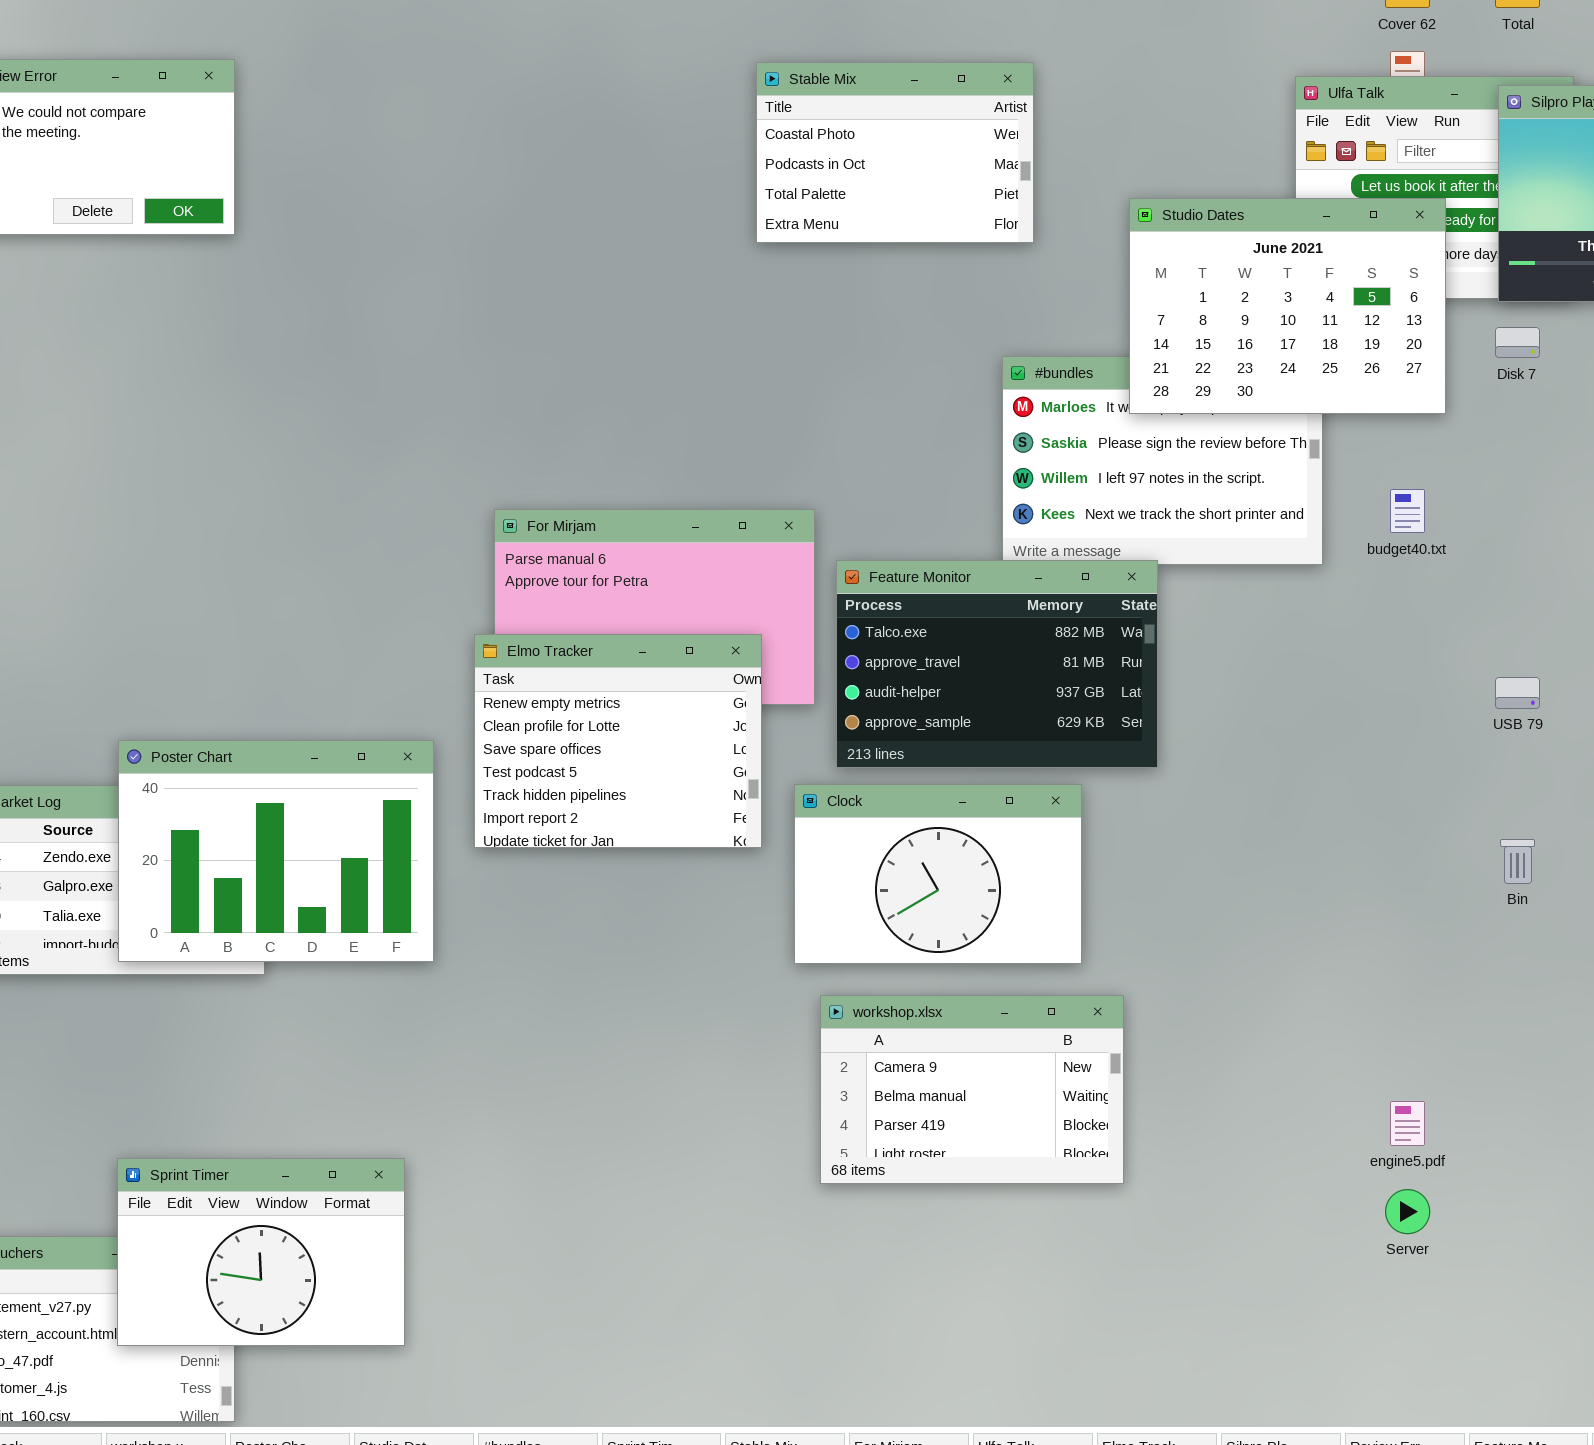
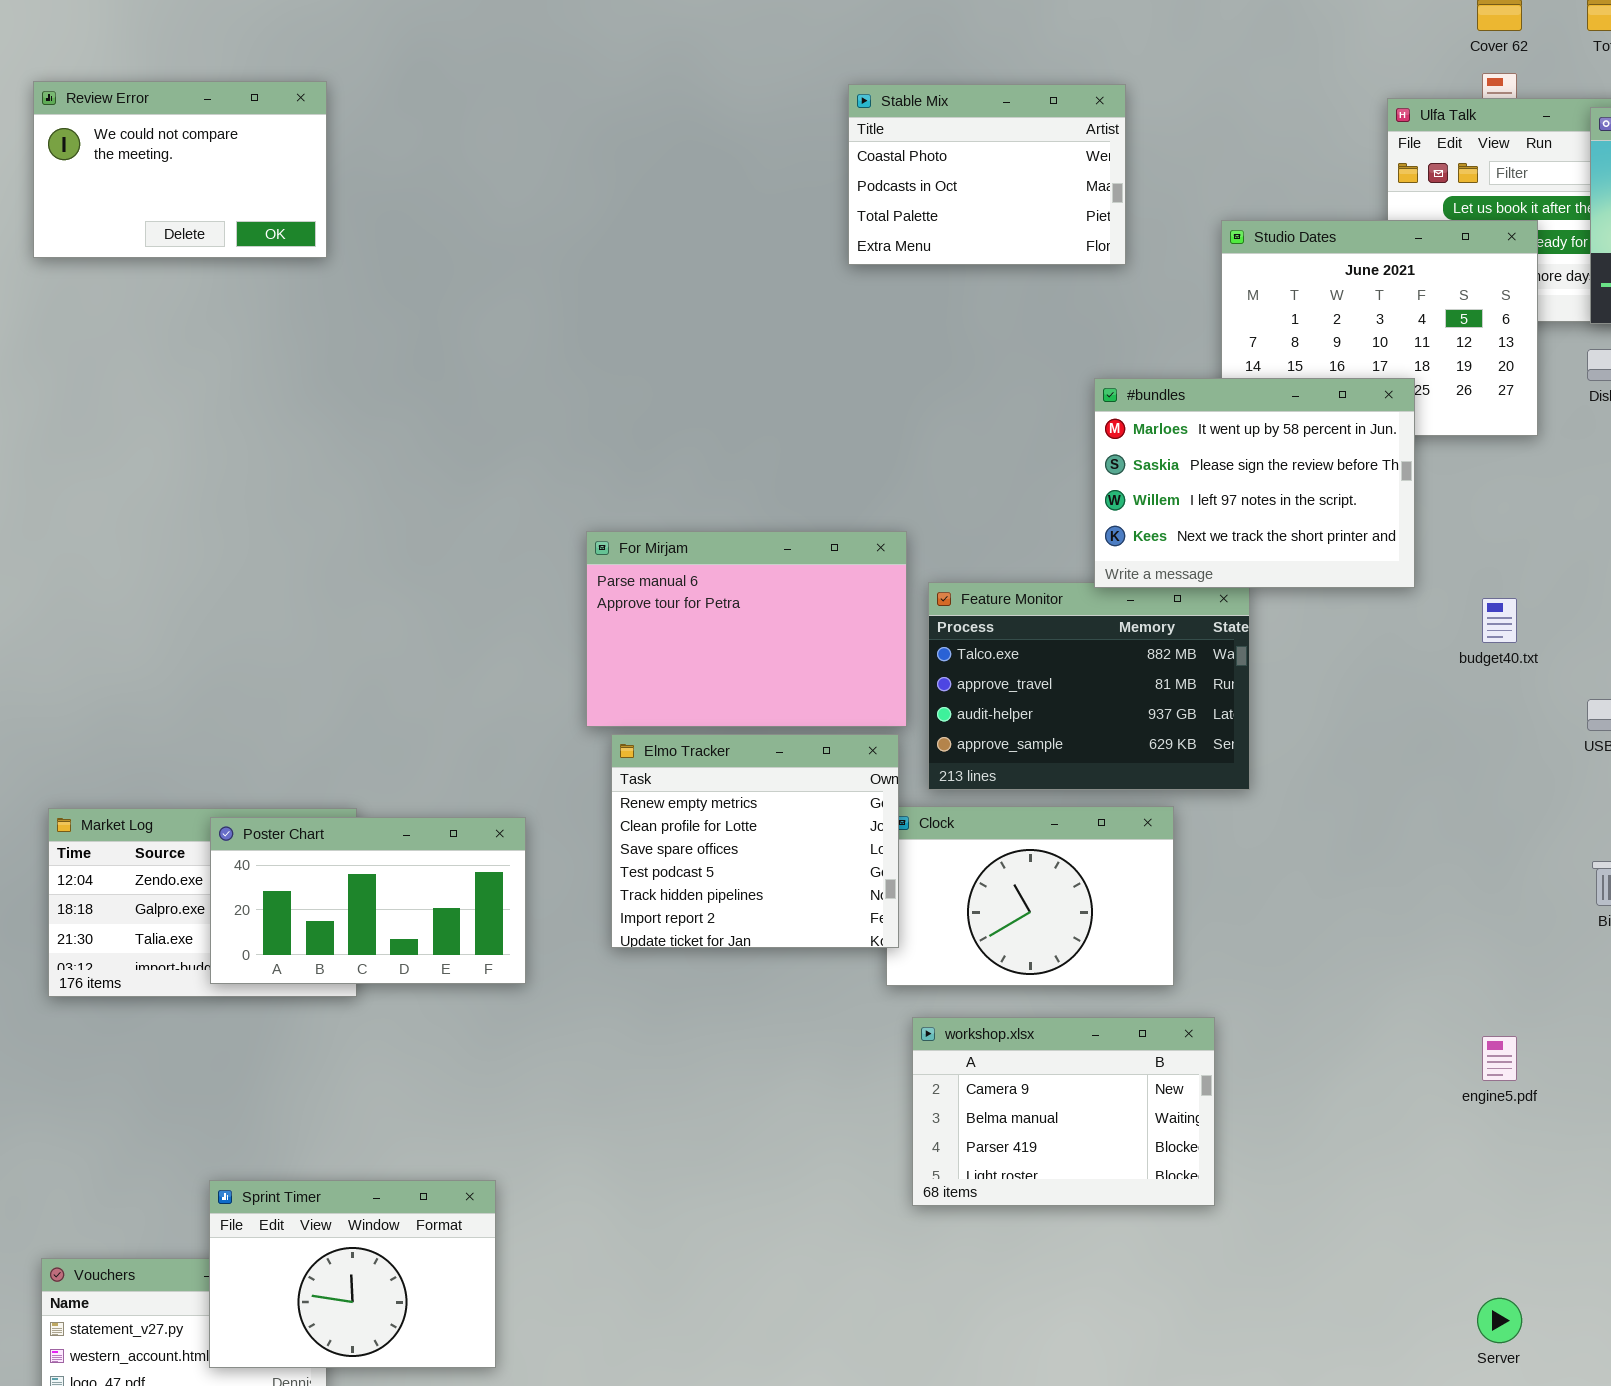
#bundles: [1002,356,1323,565] -> [1094,378,1415,588], raised
budget40.txt: [1390,489,1425,533] -> [1482,598,1517,643], moved
Elmo Tracker: [474,634,762,848] -> [611,734,899,948], moved
Poster Chart: [118,740,434,962] -> [210,817,526,984], resized
engine5.pdf: [1390,1101,1425,1146] -> [1482,1036,1517,1081], moved
Server: [1385,1189,1430,1234] -> [1477,1298,1522,1343], moved

